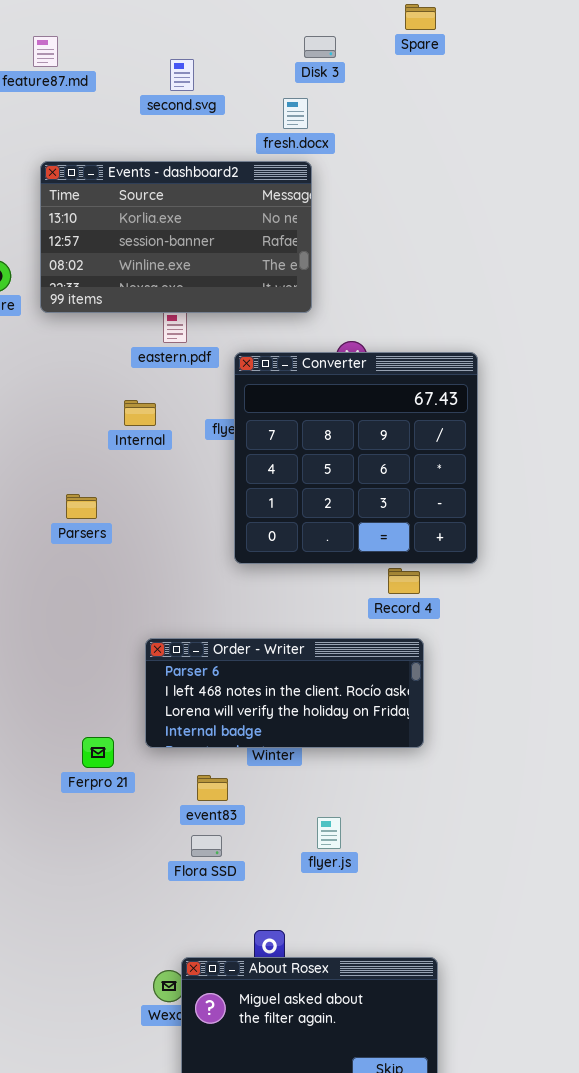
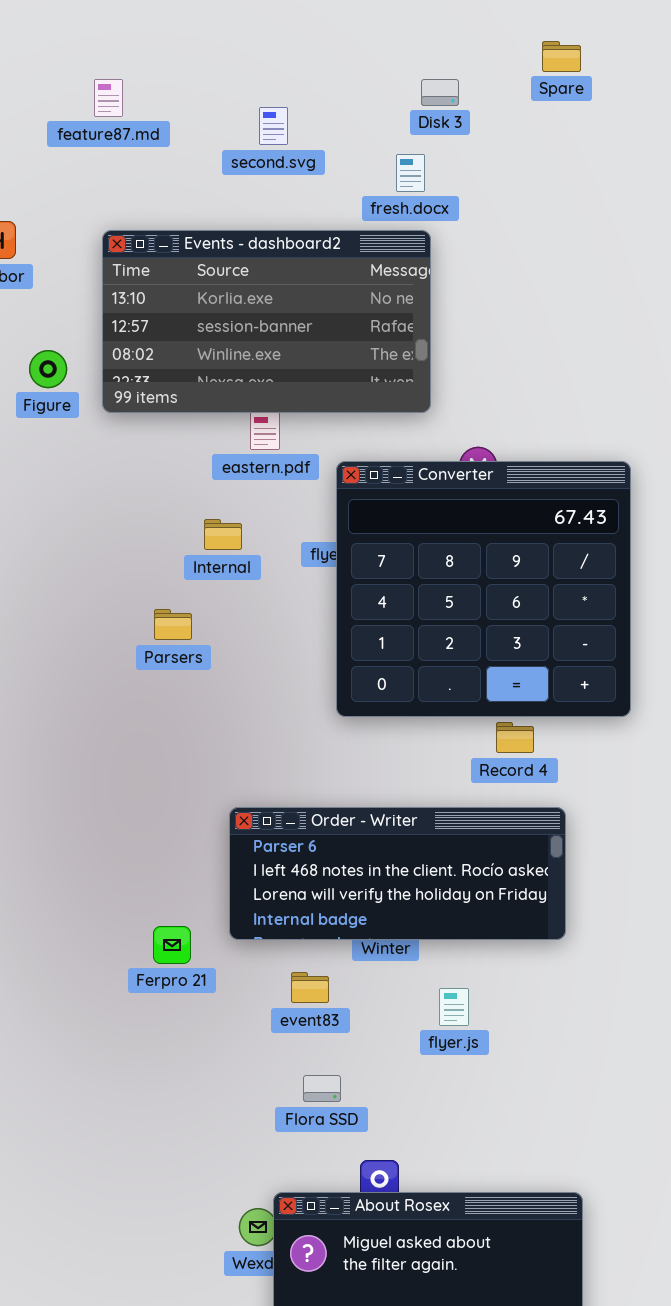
Parsers: [66,494,97,519] -> [154,609,192,640], moved
Record 4: [388,568,420,594] -> [496,722,534,753], moved
flyer.js: [317,817,341,849] -> [439,988,469,1026], moved
Flora SSD: [191,835,222,857] -> [303,1075,341,1102], moved

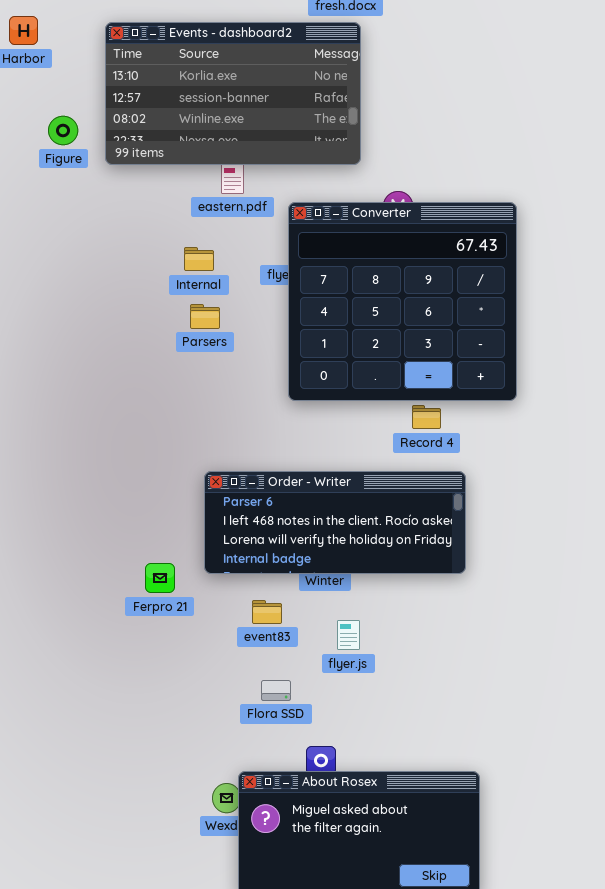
Parsers: [154,609,192,640] -> [190,304,220,329], moved
flyer.js: [439,988,469,1026] -> [337,620,360,650], moved

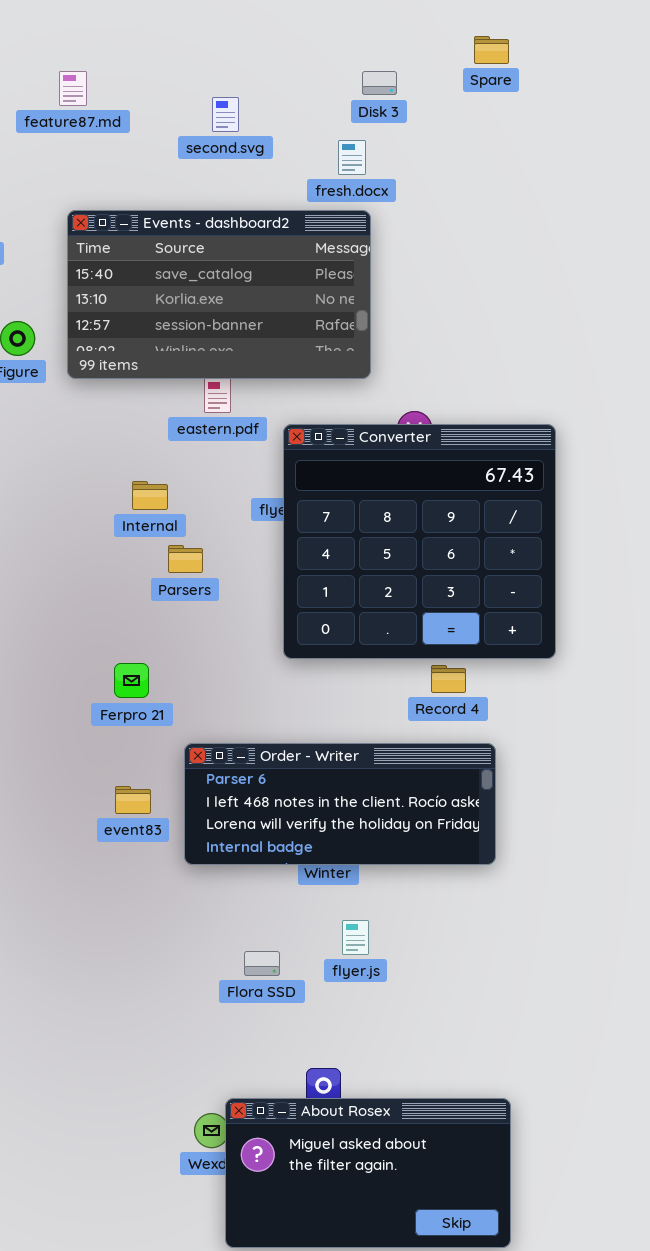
Events - dashboard2: [105,22,361,165] -> [67,210,371,379], scrolled up 1 row
Internal: [184,247,214,271] -> [132,481,168,510], moved
Ferpro 21: [145,563,175,593] -> [114,663,149,698], moved
event83: [252,600,282,624] -> [115,786,151,814], moved
Flora SSD: [261,680,291,701] -> [244,951,280,976], moved

